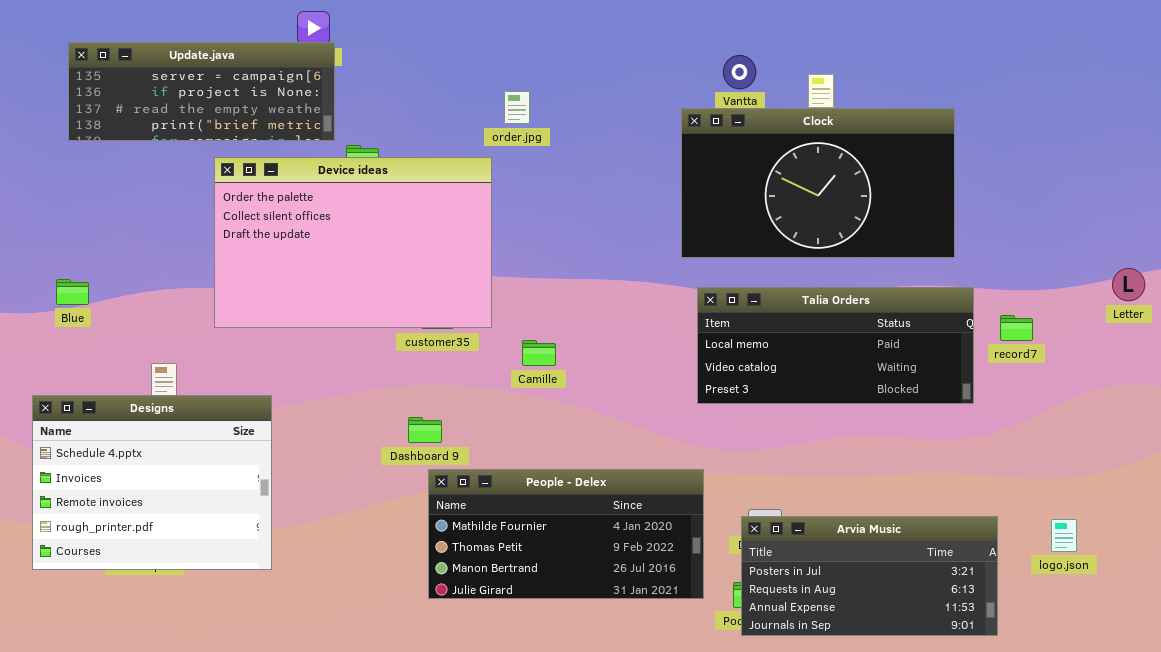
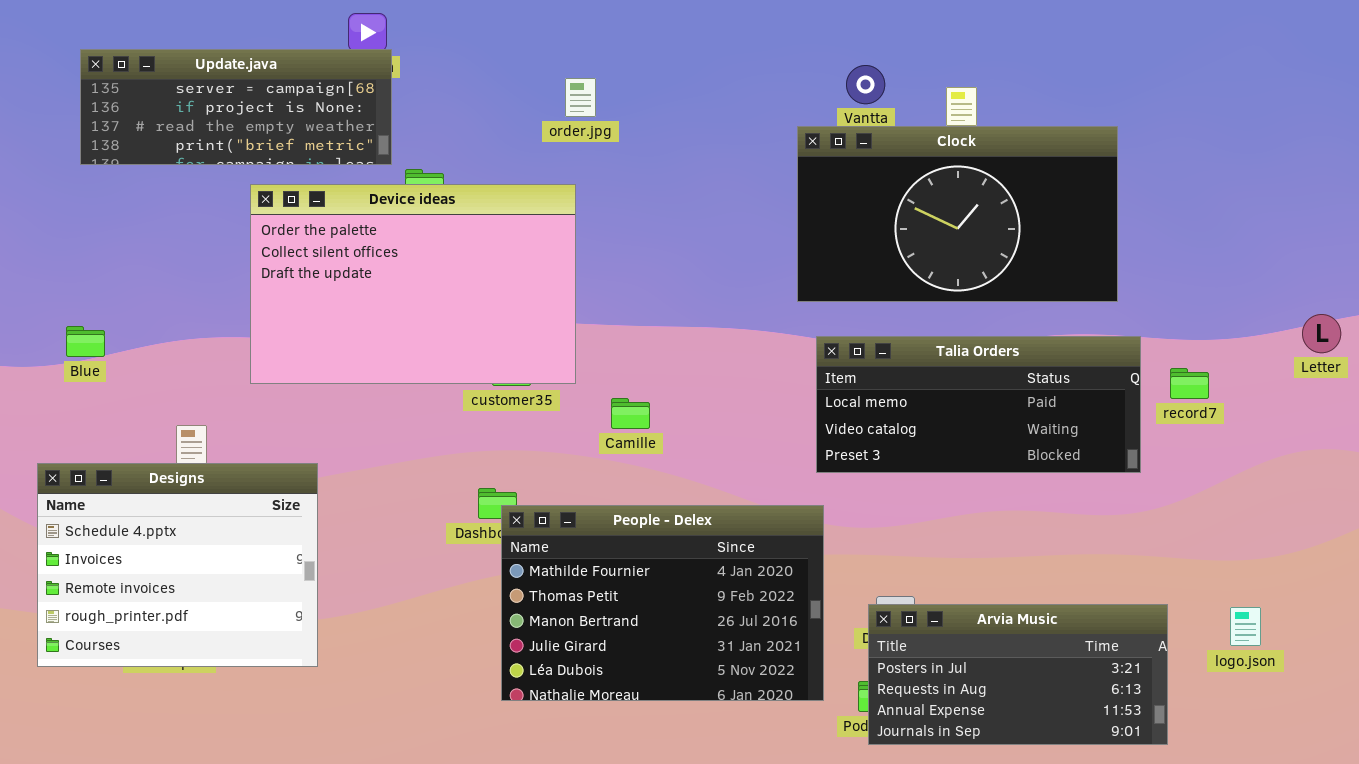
order.jpg: [504,91,530,124] -> [565,78,596,117], moved
People - Delex: [428,469,704,599] -> [501,505,824,701], resized

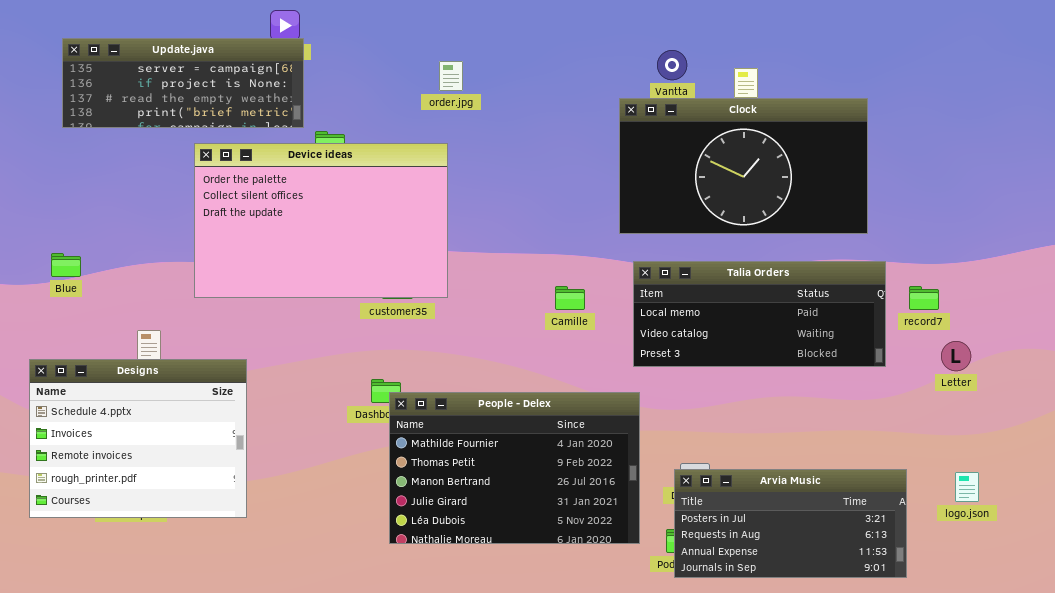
Letter: [1302,314,1341,353] -> [941,341,971,371], moved
Camille: [611,398,650,429] -> [555,286,585,310], moved

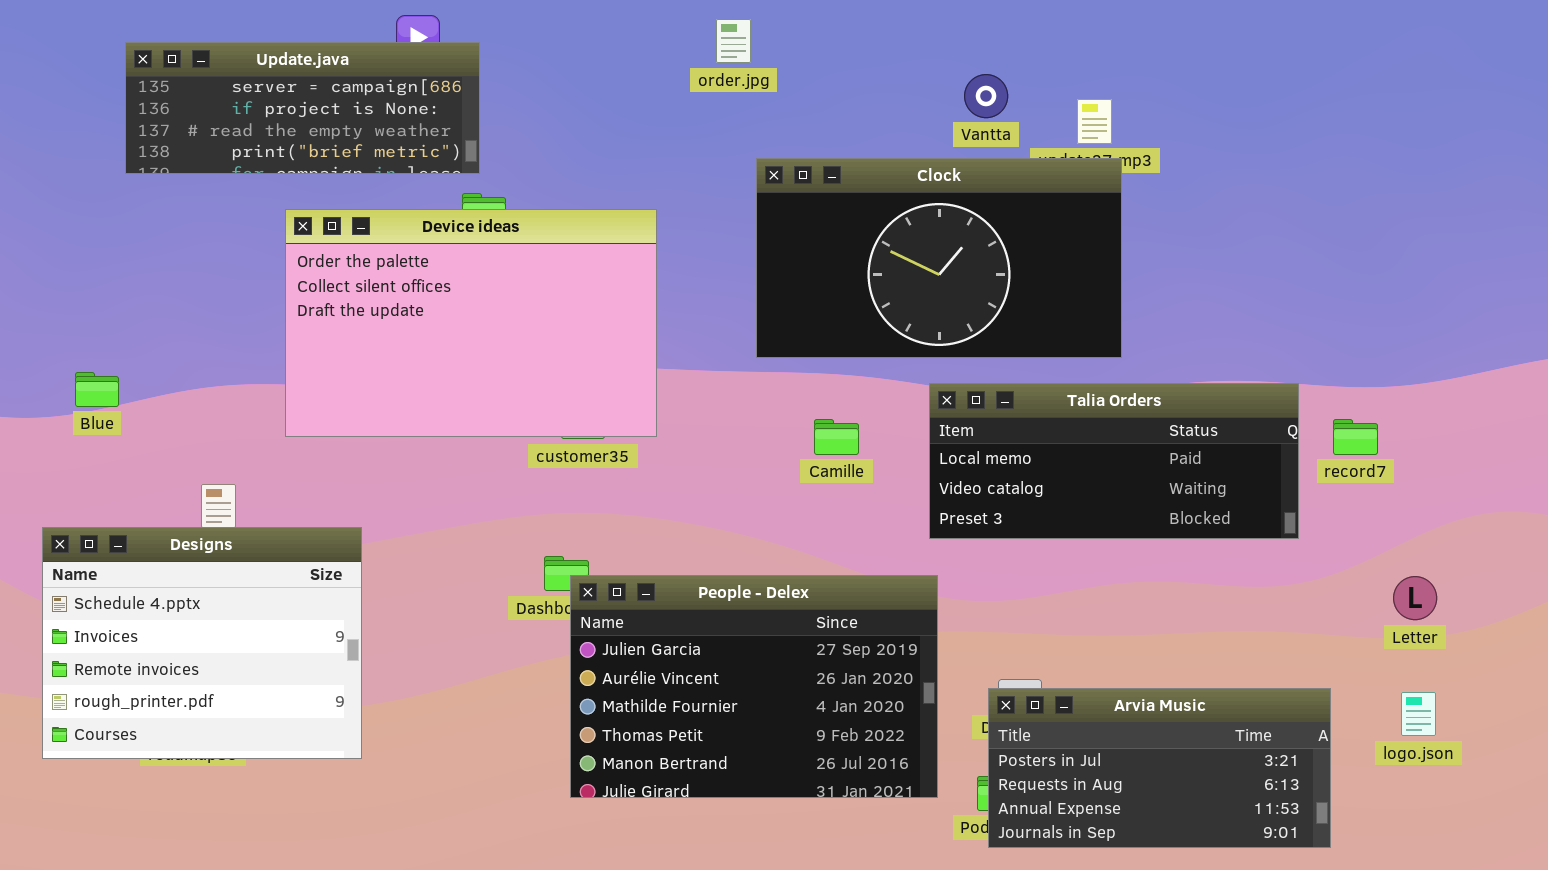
Update.java: [62,38,304,128] -> [125,42,480,174], moved
order.jpg: [439,61,463,91] -> [716,19,751,63], moved
Clock: [619,98,868,234] -> [756,158,1122,358], moved
Letter: [941,341,971,371] -> [1393,576,1437,620], moved
People - Delex: [389,392,640,544] -> [570,575,938,798], scrolled up 2 rows

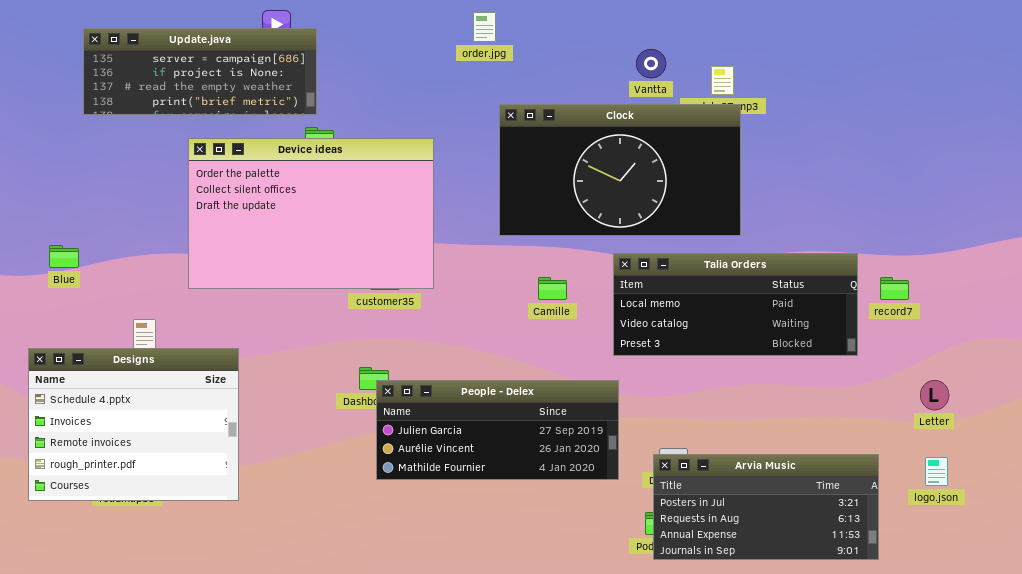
People - Delex: [570,575,938,798] -> [376,380,619,480], resized

